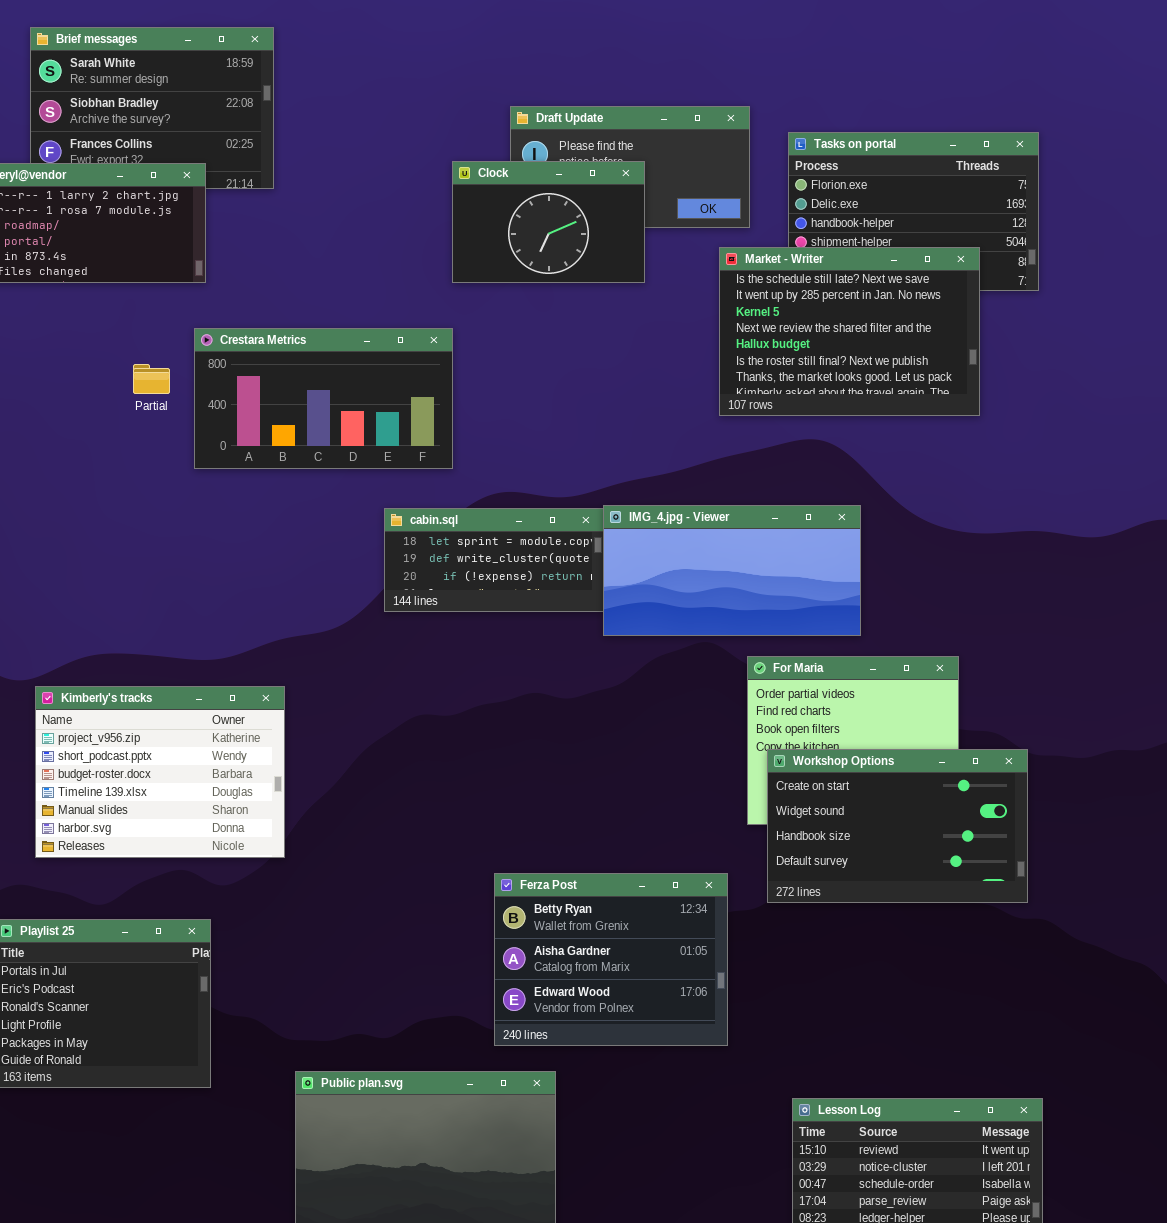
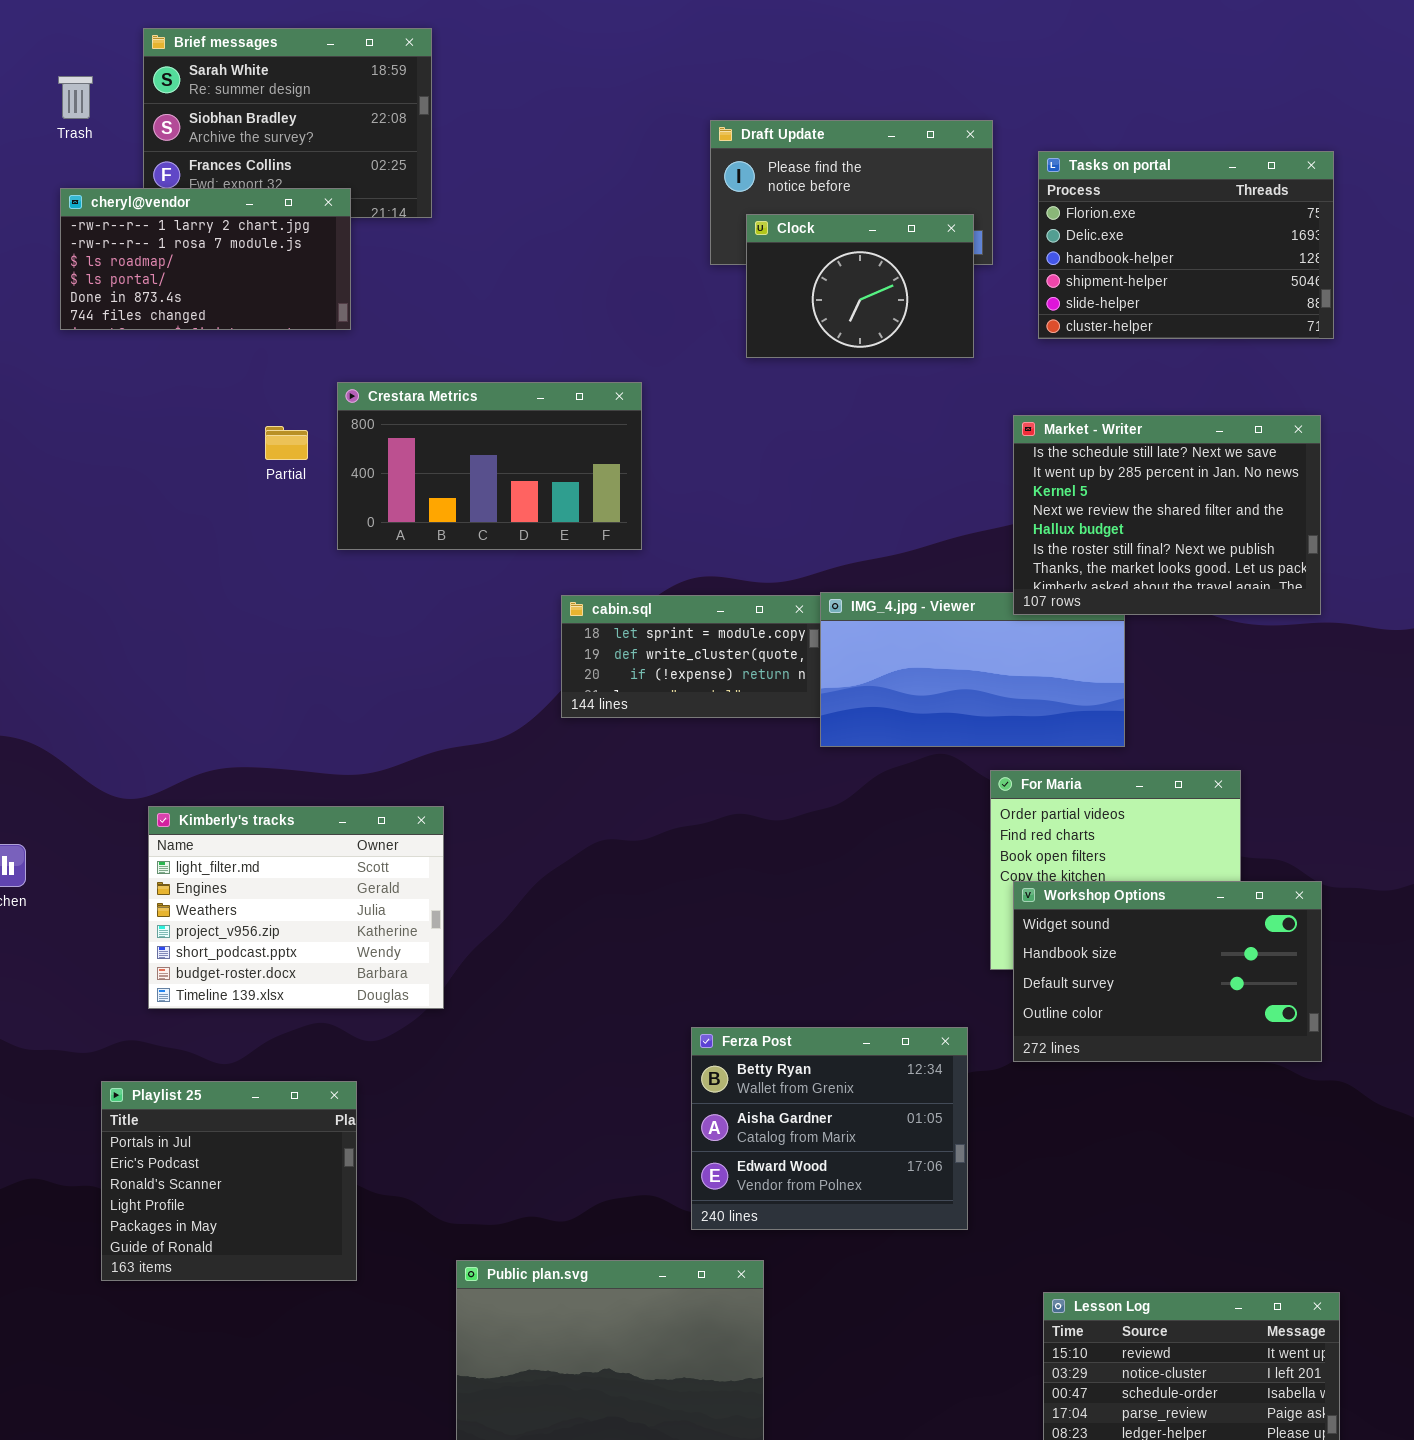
Clock: [452,161,645,283] -> [746,214,974,358], moved
Market - Writer: [719,247,980,416] -> [1013,415,1321,615], moved
Kimberly's tracks: [35,686,285,858] -> [148,806,444,1009], scrolled up 3 rows
Workshop Options: [767,749,1028,903] -> [1013,881,1322,1062], scrolled down 1 row

